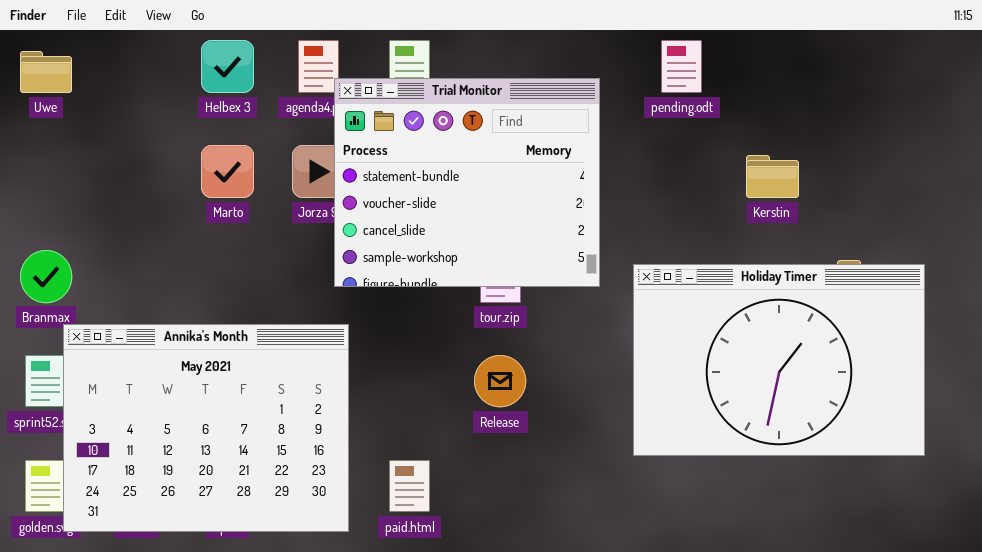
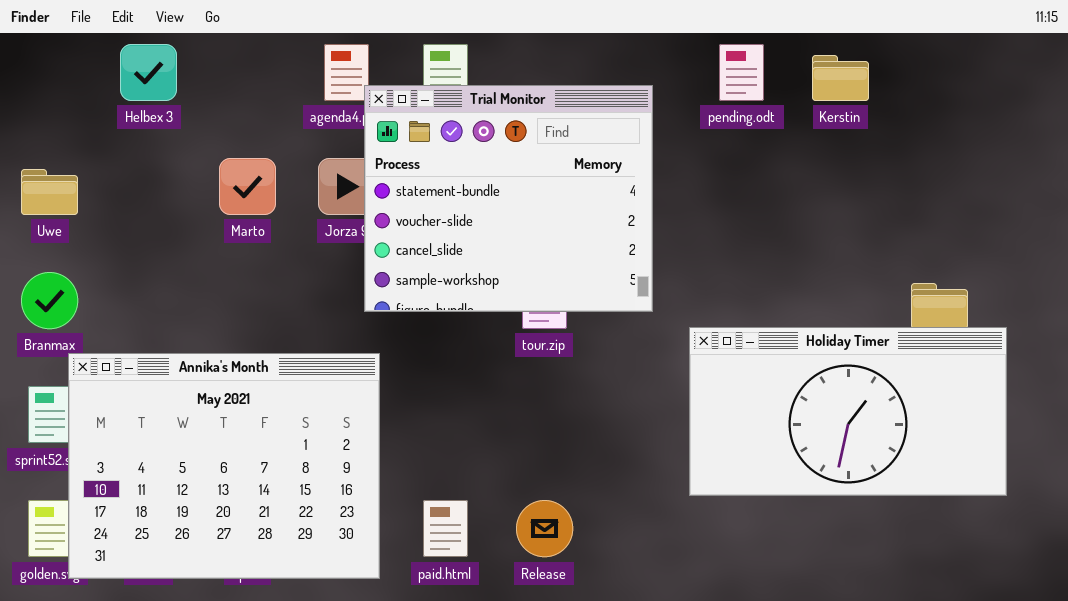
Helbex 3: [201,40,254,93] -> [120,44,177,101], moved
Uwe: [20,51,72,93] -> [21,169,78,215], moved
Kerstin: [746,155,799,198] -> [812,55,869,101], moved
Holiday Timer: [633,264,925,456] -> [689,327,1007,496], resized
Release: [474,355,526,407] -> [516,500,573,557], moved

